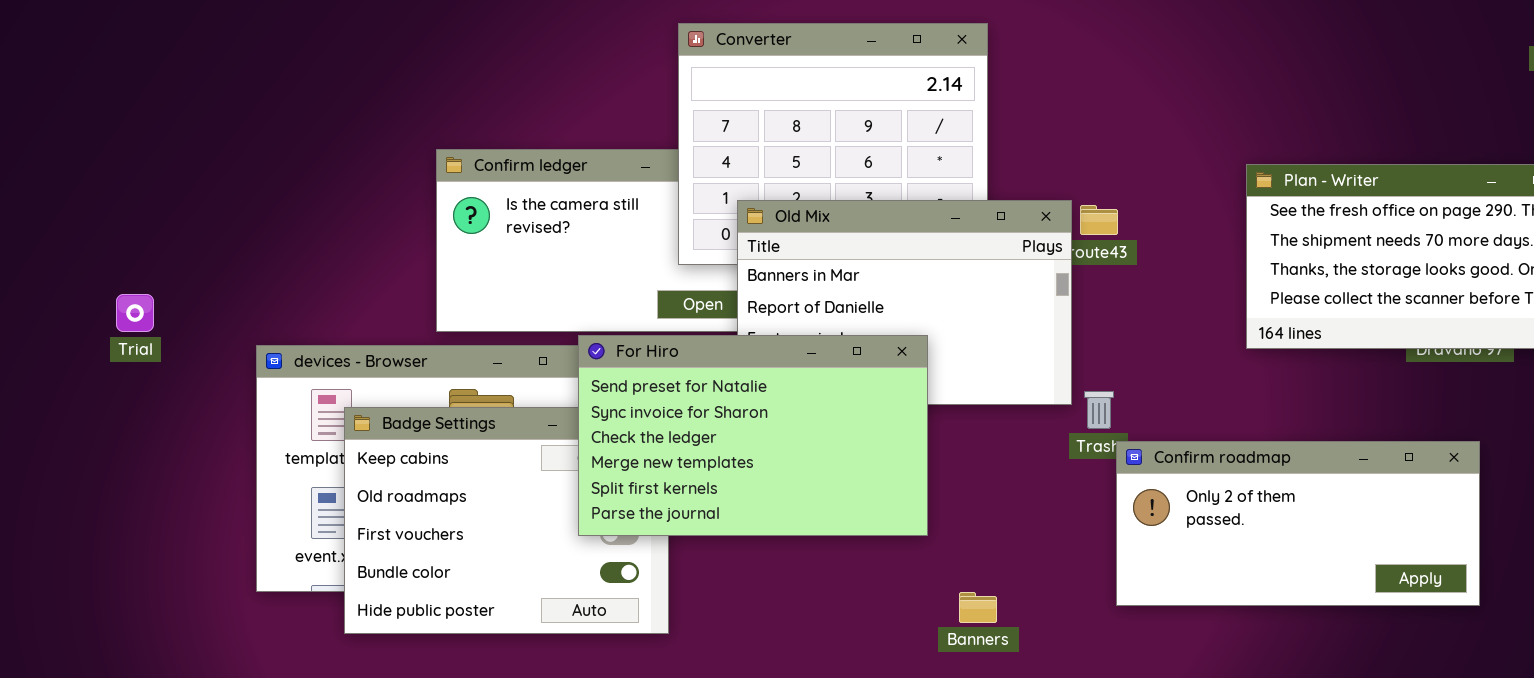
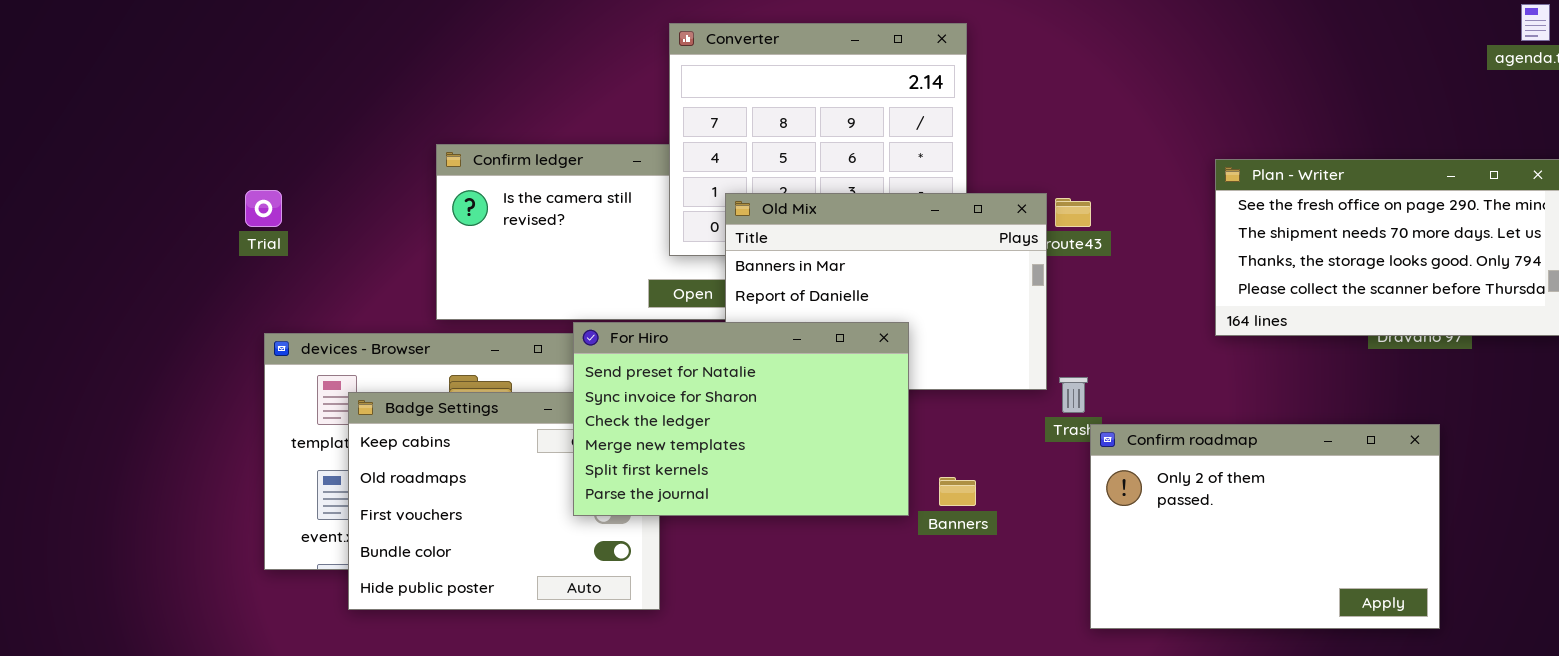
Trial: [116,294,154,332] -> [245,190,282,227], moved
Confirm roadmap: [1116,441,1480,606] -> [1090,424,1440,629], resized
Banners: [959,592,997,623] -> [939,477,976,506], moved

